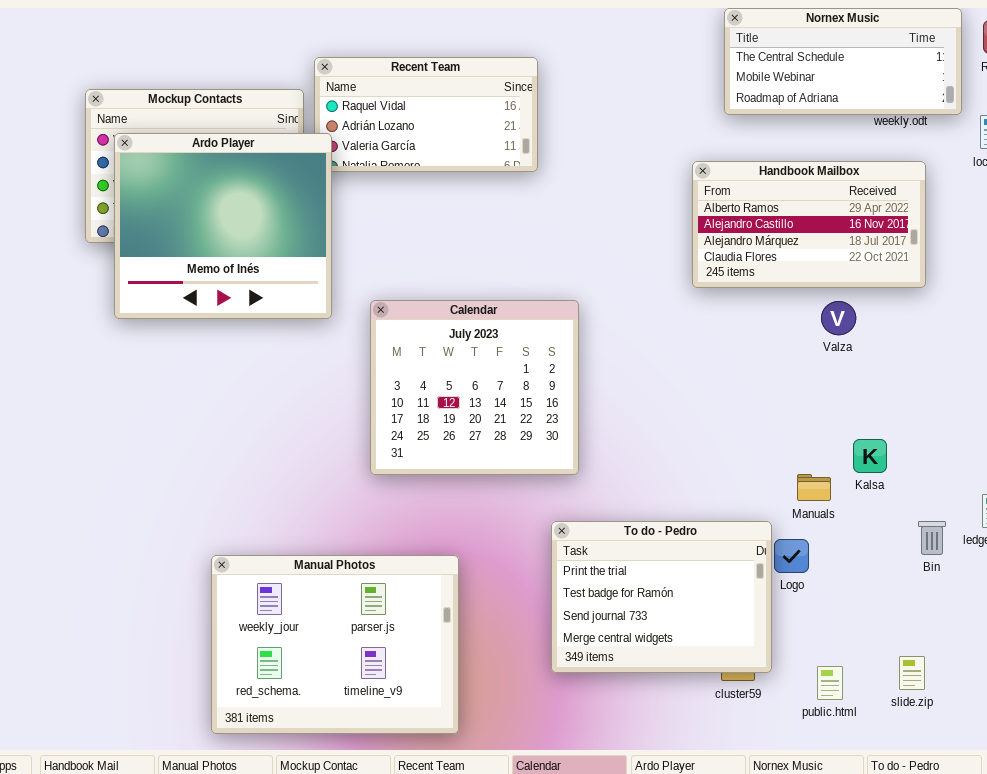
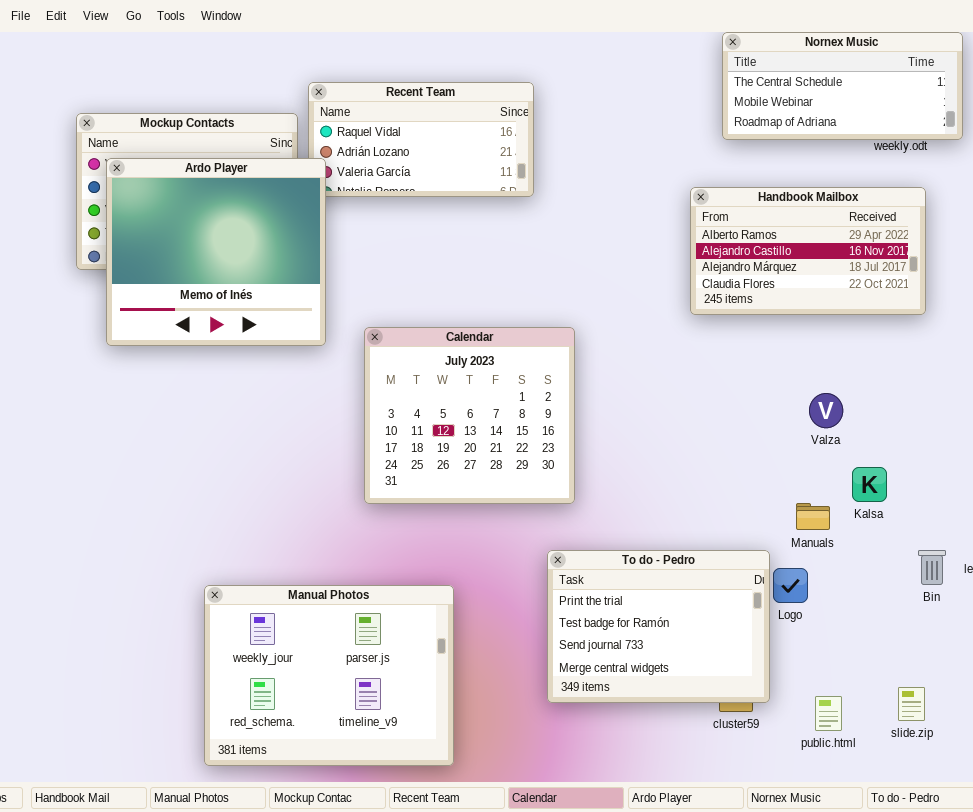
Valza: [821,301,856,335] -> [809,393,843,428], moved

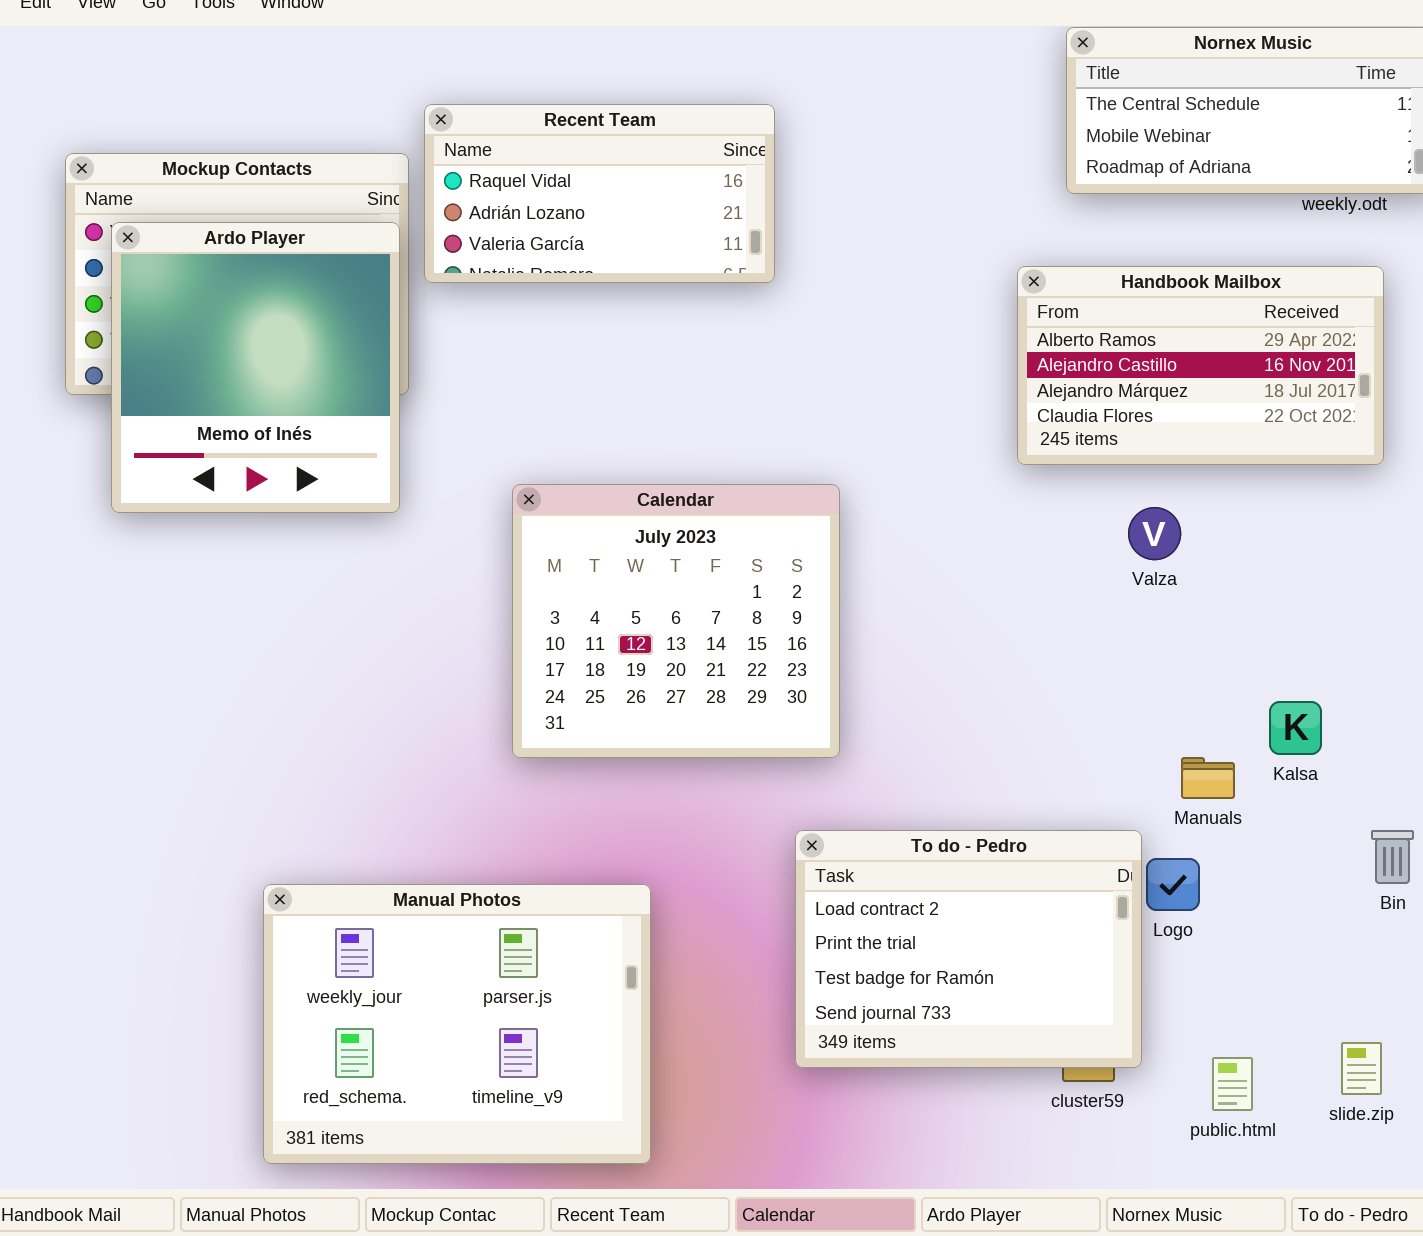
Ardo Player: [106,158,326,346] -> [111,222,400,513], resized
Valza: [809,393,843,428] -> [1128,507,1181,560], moved
To do - Pedro: [547,550,770,703] -> [795,830,1142,1068], scrolled up 1 row

